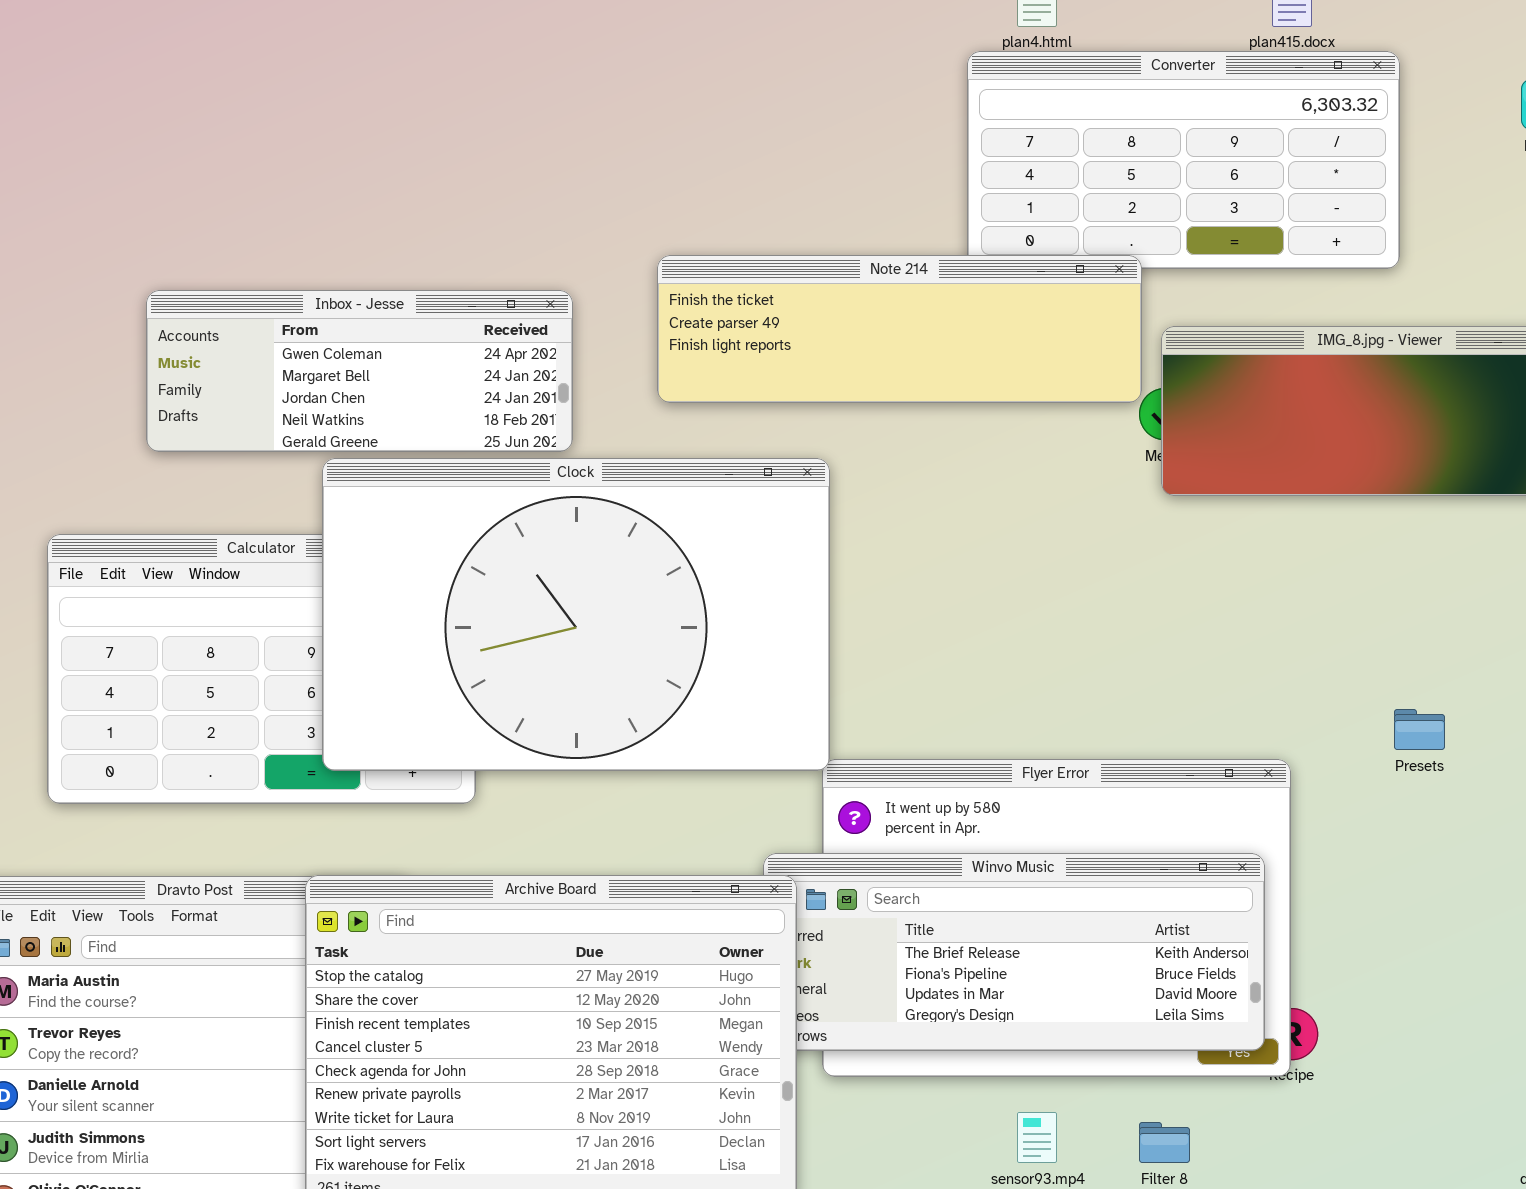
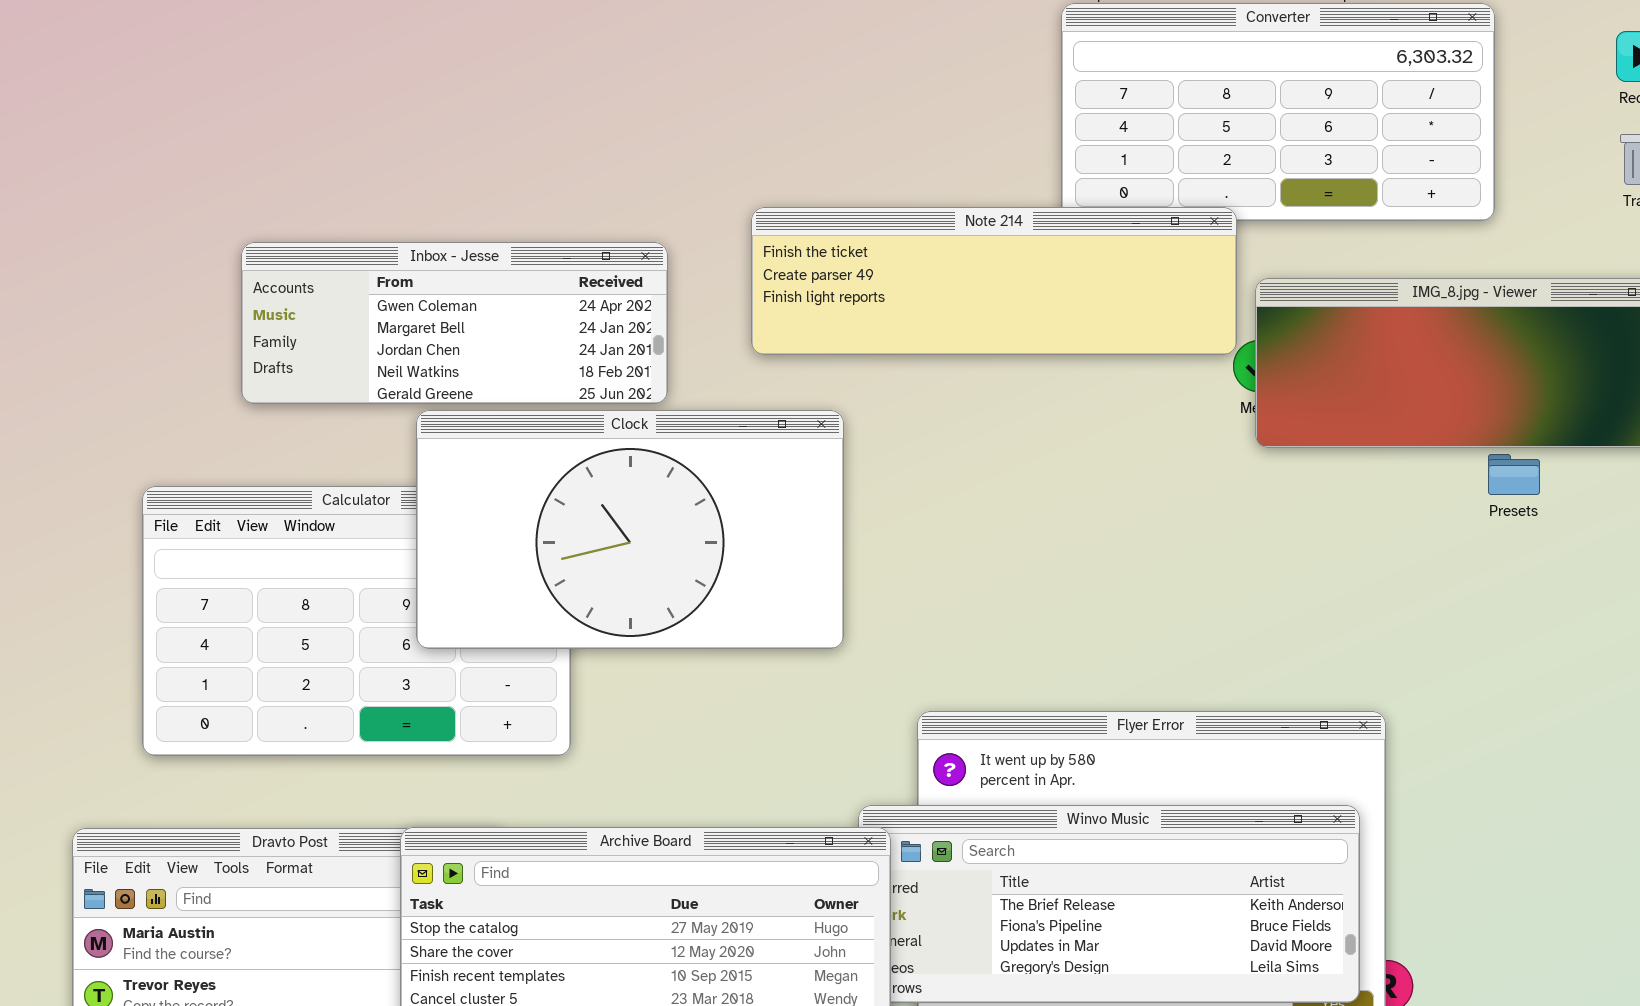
Clock: [322,458,830,771] -> [416,410,844,649], resized
Presets: [1394,709,1445,750] -> [1488,454,1540,495], moved

